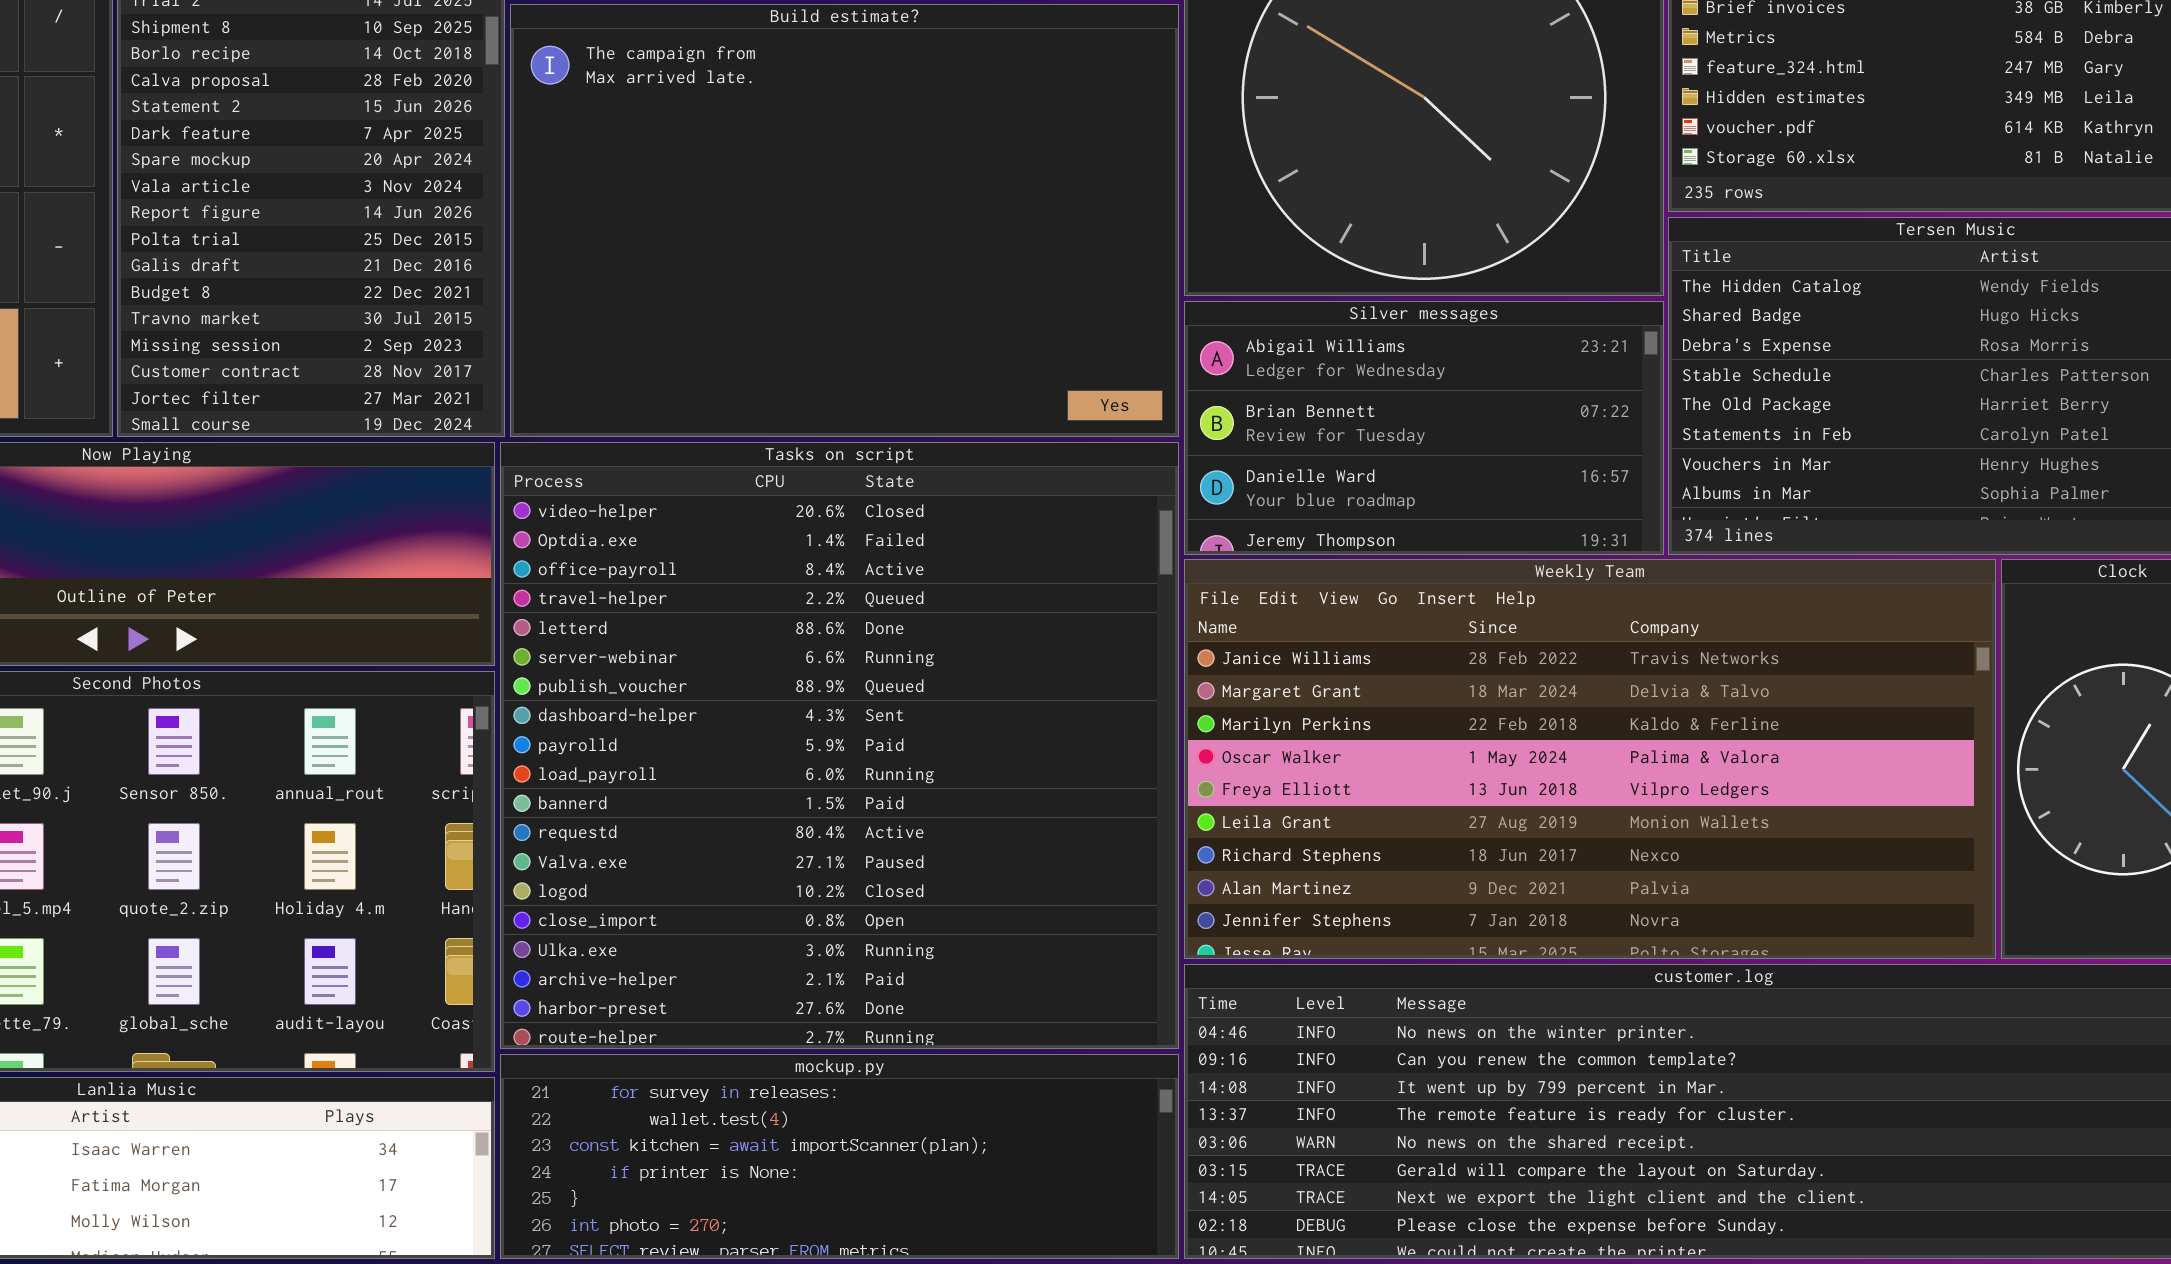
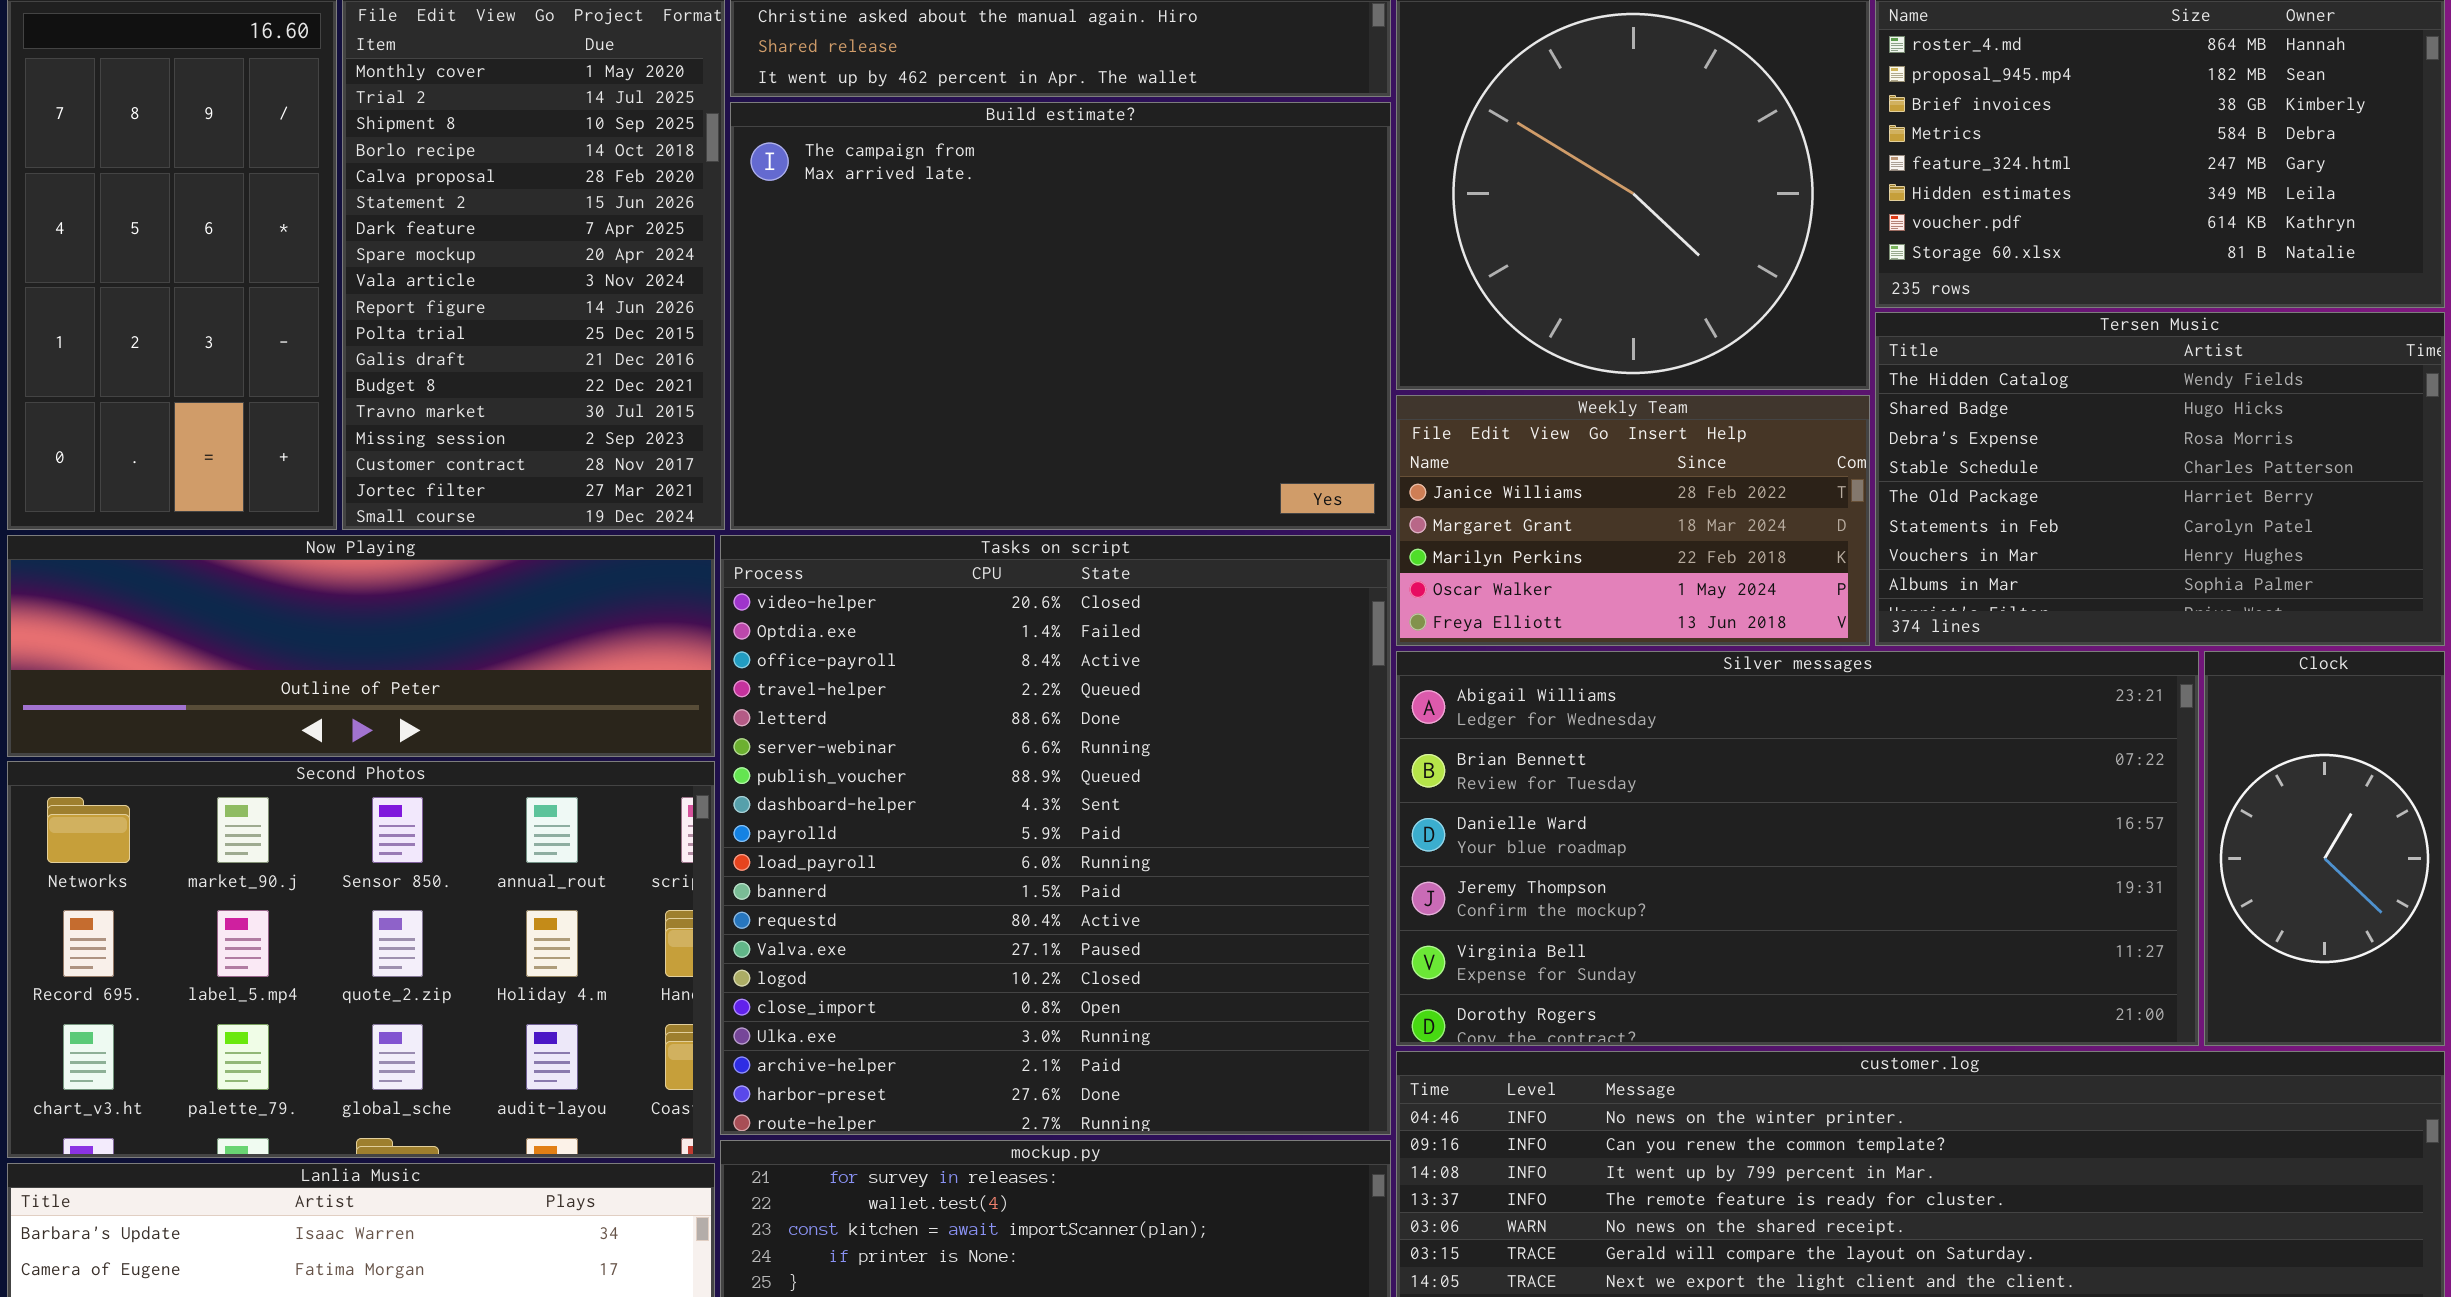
Silver messages: [1184,301,1664,555] -> [1396,651,2199,1046], moved, resized
Weekly Team: [1184,559,1996,959] -> [1396,395,1870,646], moved, resized

